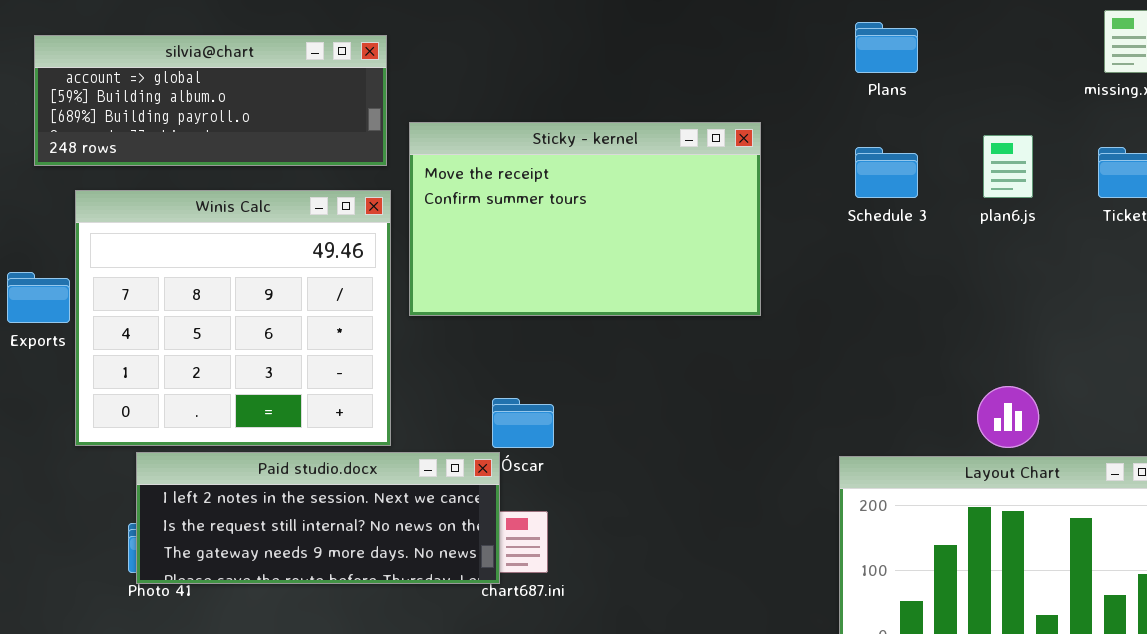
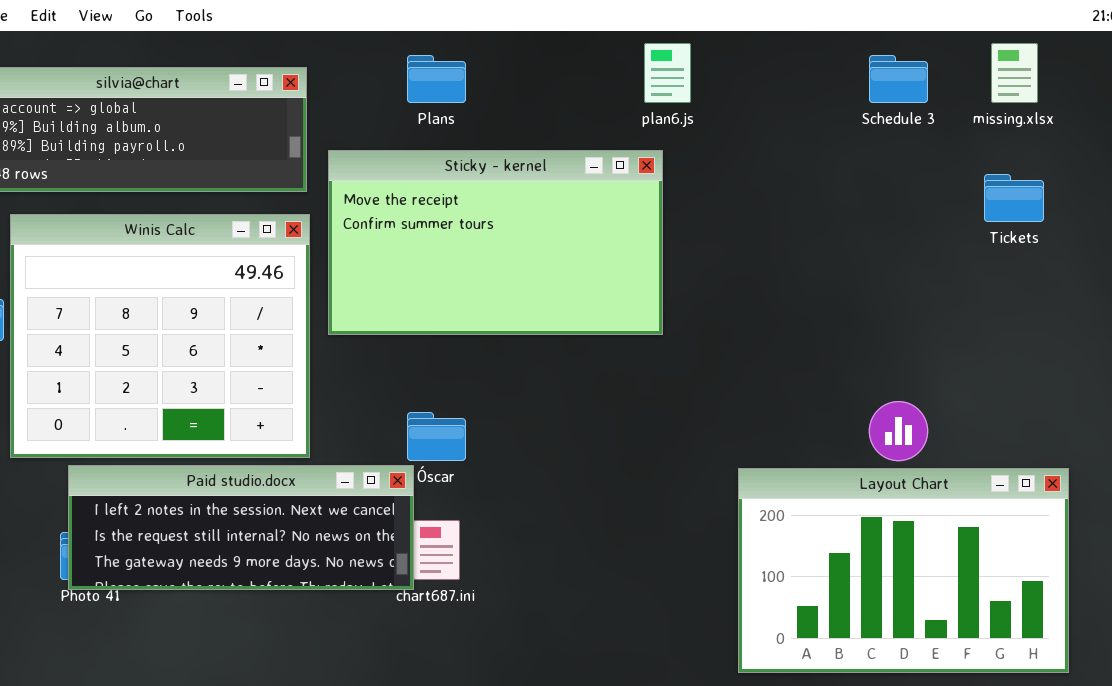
Plans: [855,22,918,73] -> [407,55,466,103], moved
plan6.js: [983,135,1033,198] -> [644,43,691,103], moved
Schedule 3: [855,147,918,198] -> [869,55,928,103], moved

